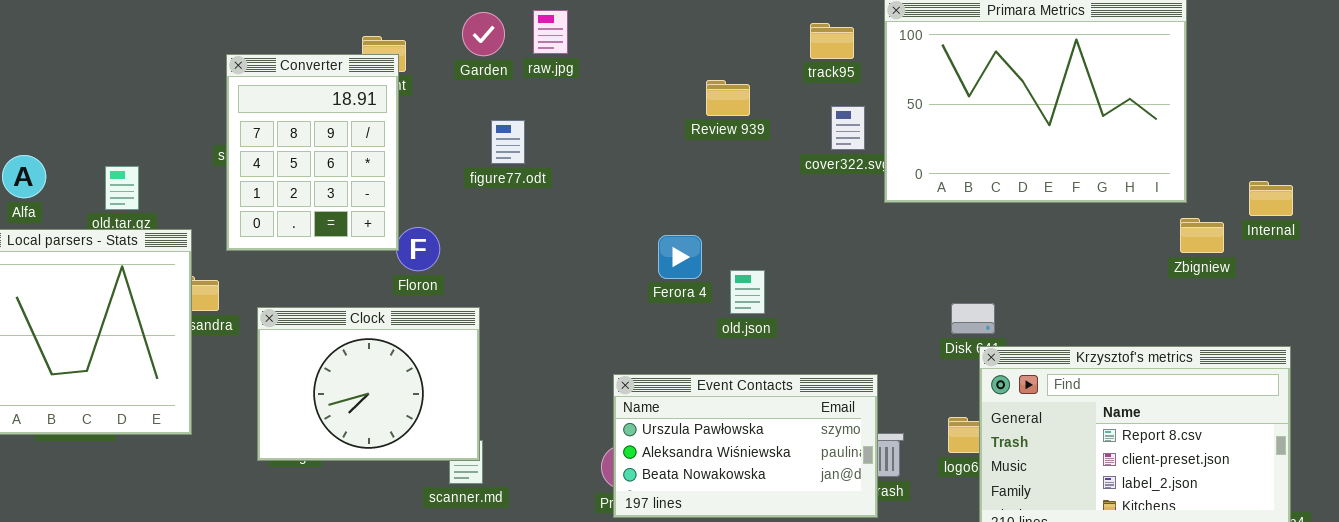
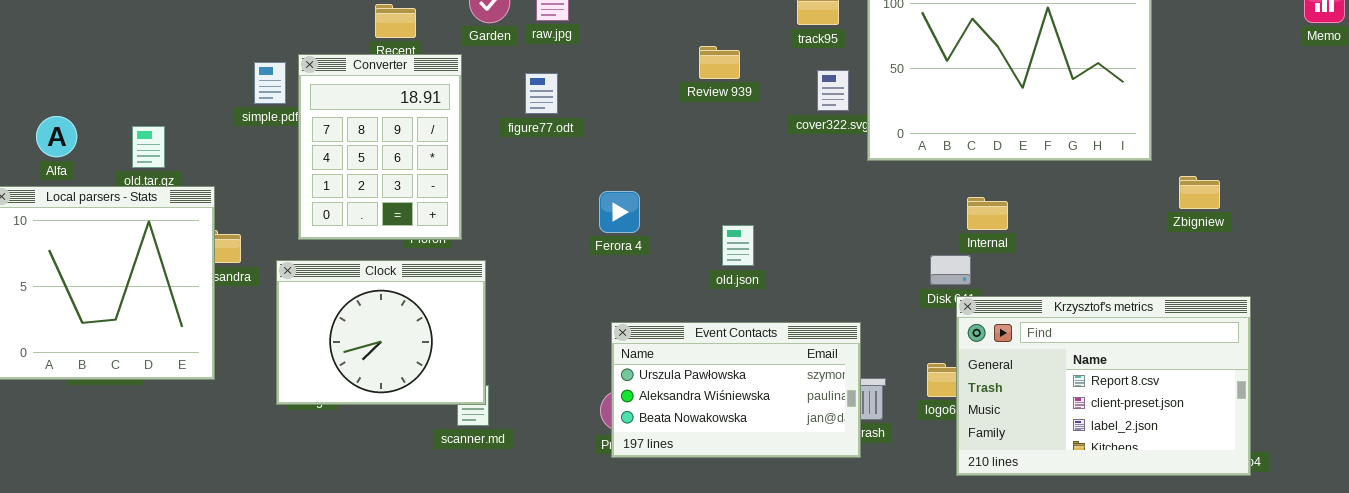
Converter: [226,54,399,251] -> [298,54,462,240], moved
figure77.odt: [491,120,525,164] -> [525,73,558,114], moved
Internal: [1249,181,1293,216] -> [967,197,1008,230], moved
Zbigniew: [1180,218,1224,253] -> [1179,176,1220,209], moved
Ferora 4: [658,235,702,279] -> [599,191,640,233], moved

